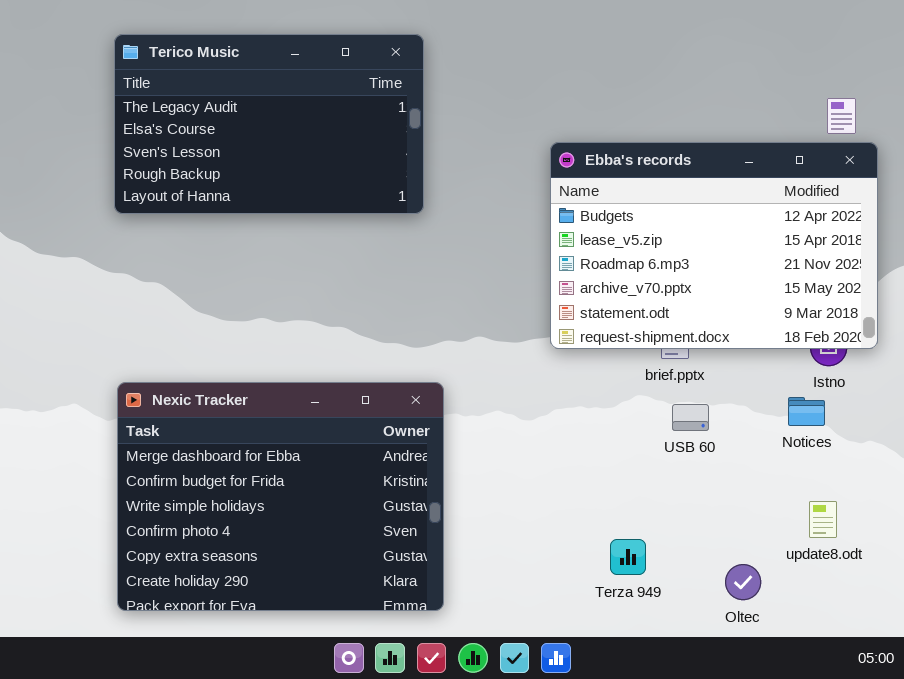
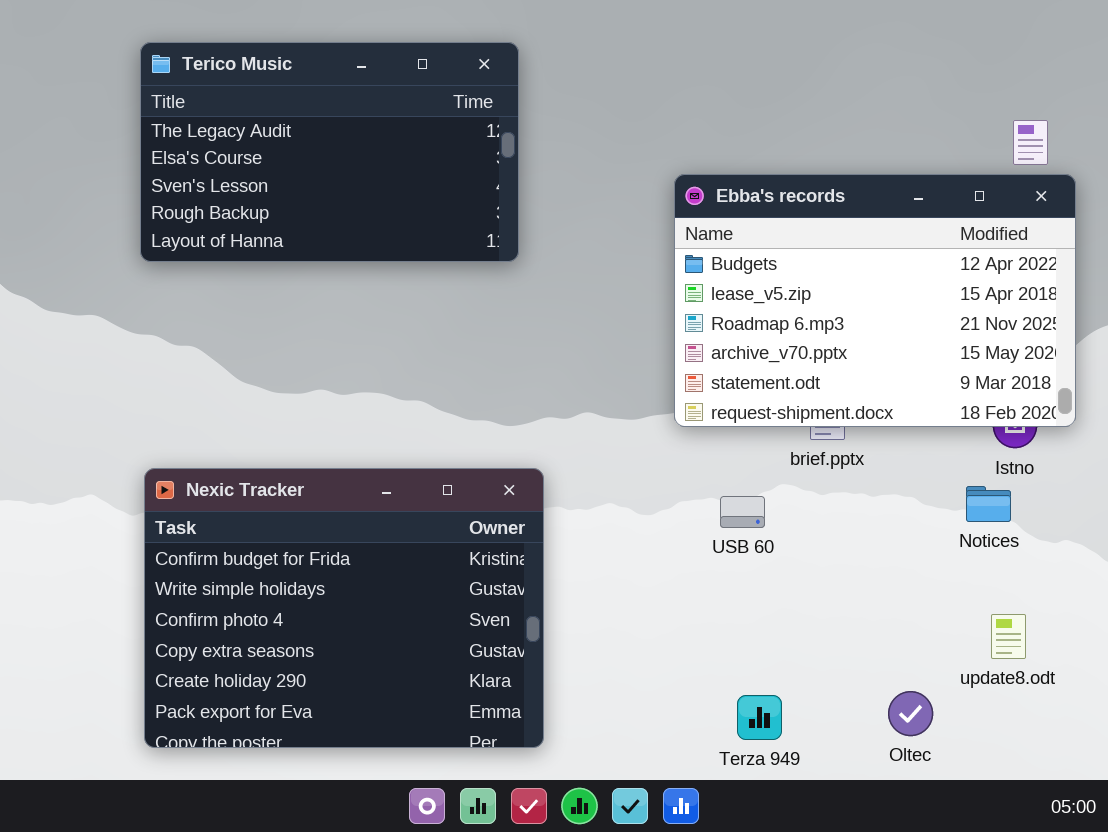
Nexic Tracker: [117,382,444,611] -> [144,468,544,748], scrolled down 1 row
USB 60: [672,404,709,431] -> [720,496,765,528], moved
Terza 949: [610,539,646,575] -> [737,695,782,740], moved

